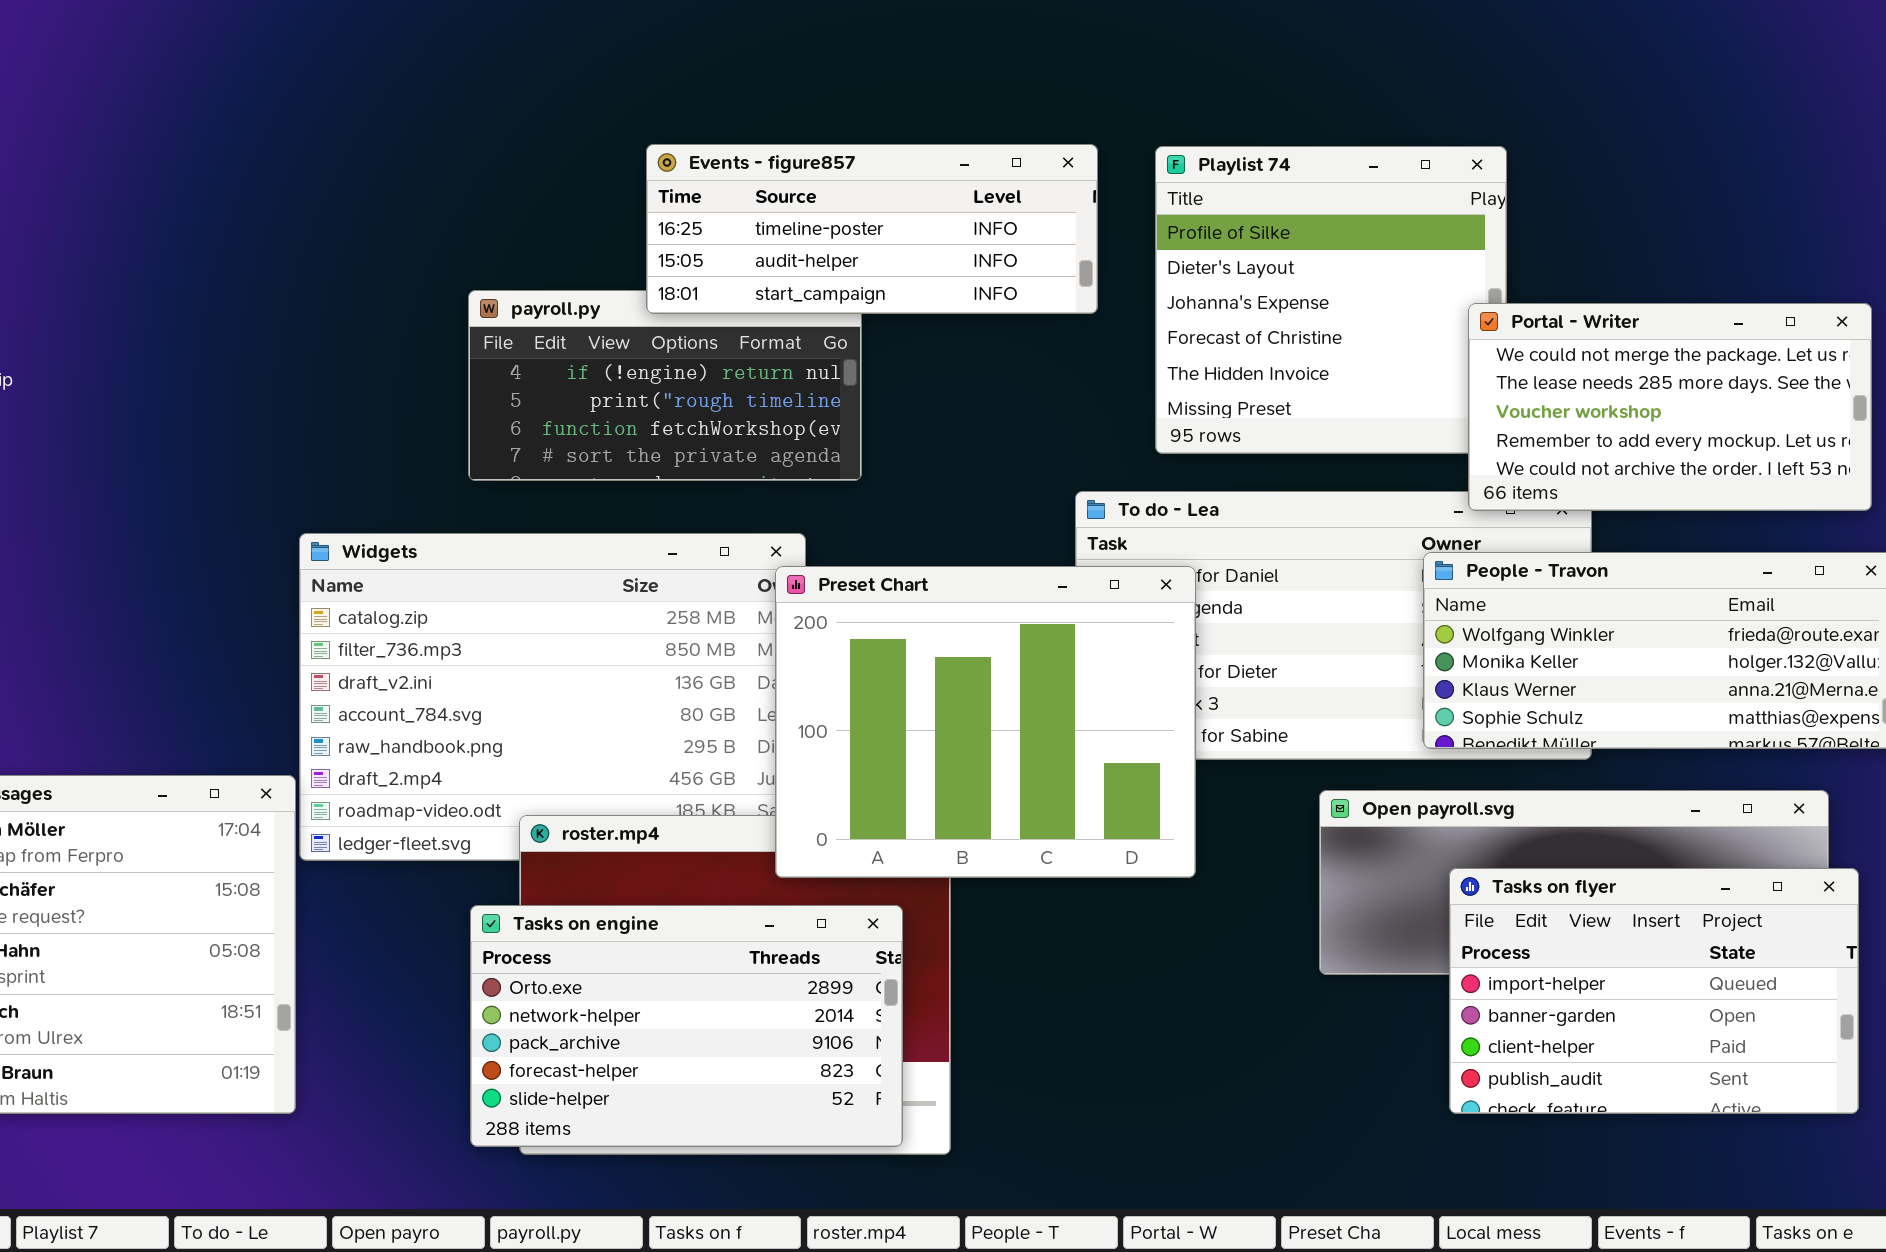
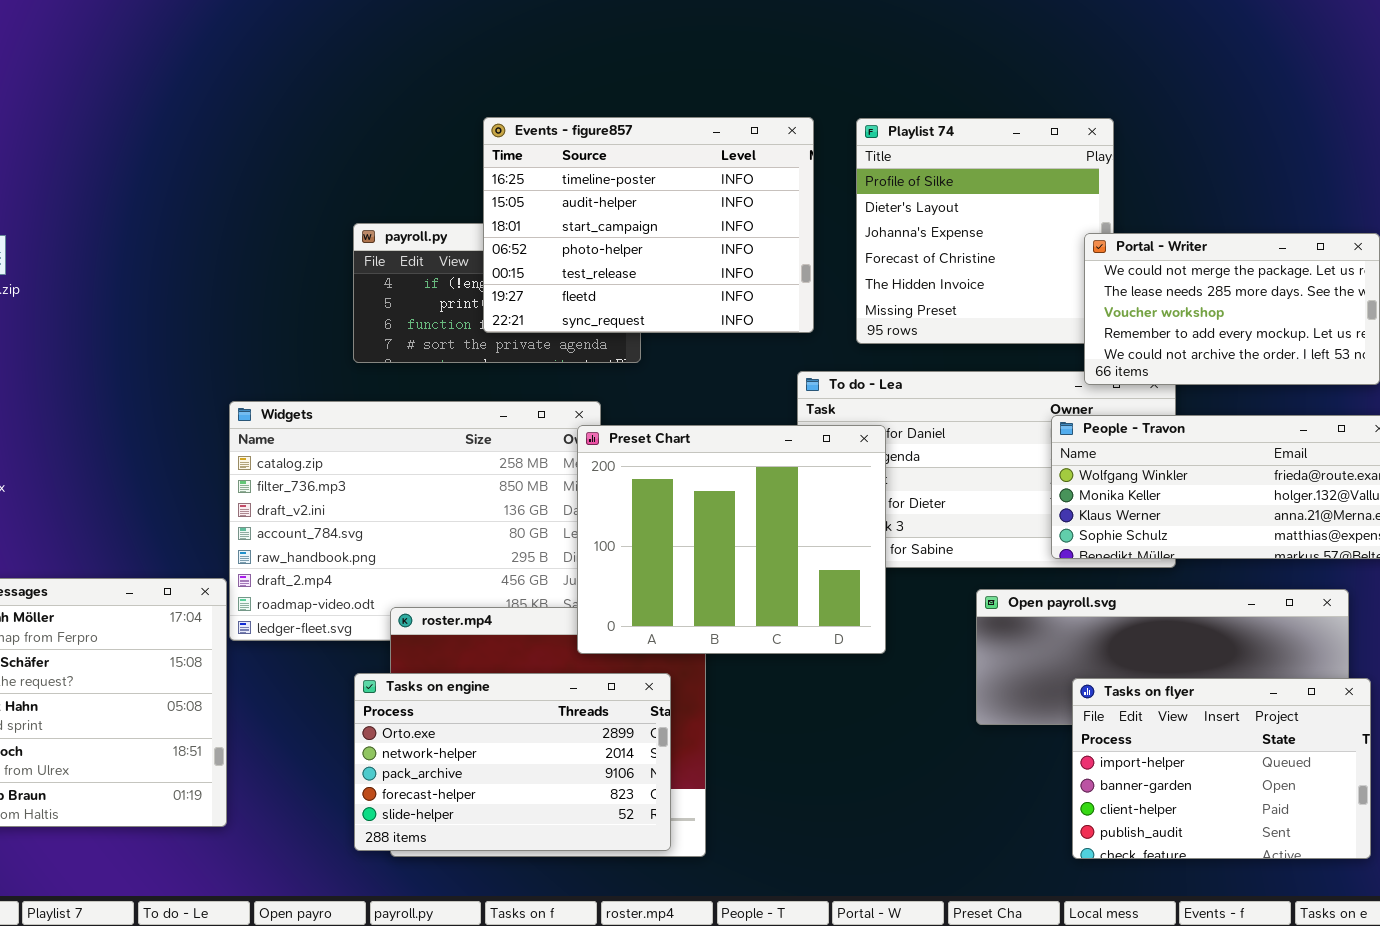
Events - figure857: [646,144,1098,314] -> [483,117,814,333], resized
Tasks on flyer: [1449,868,1859,1114] -> [1072,678,1371,859], moved

